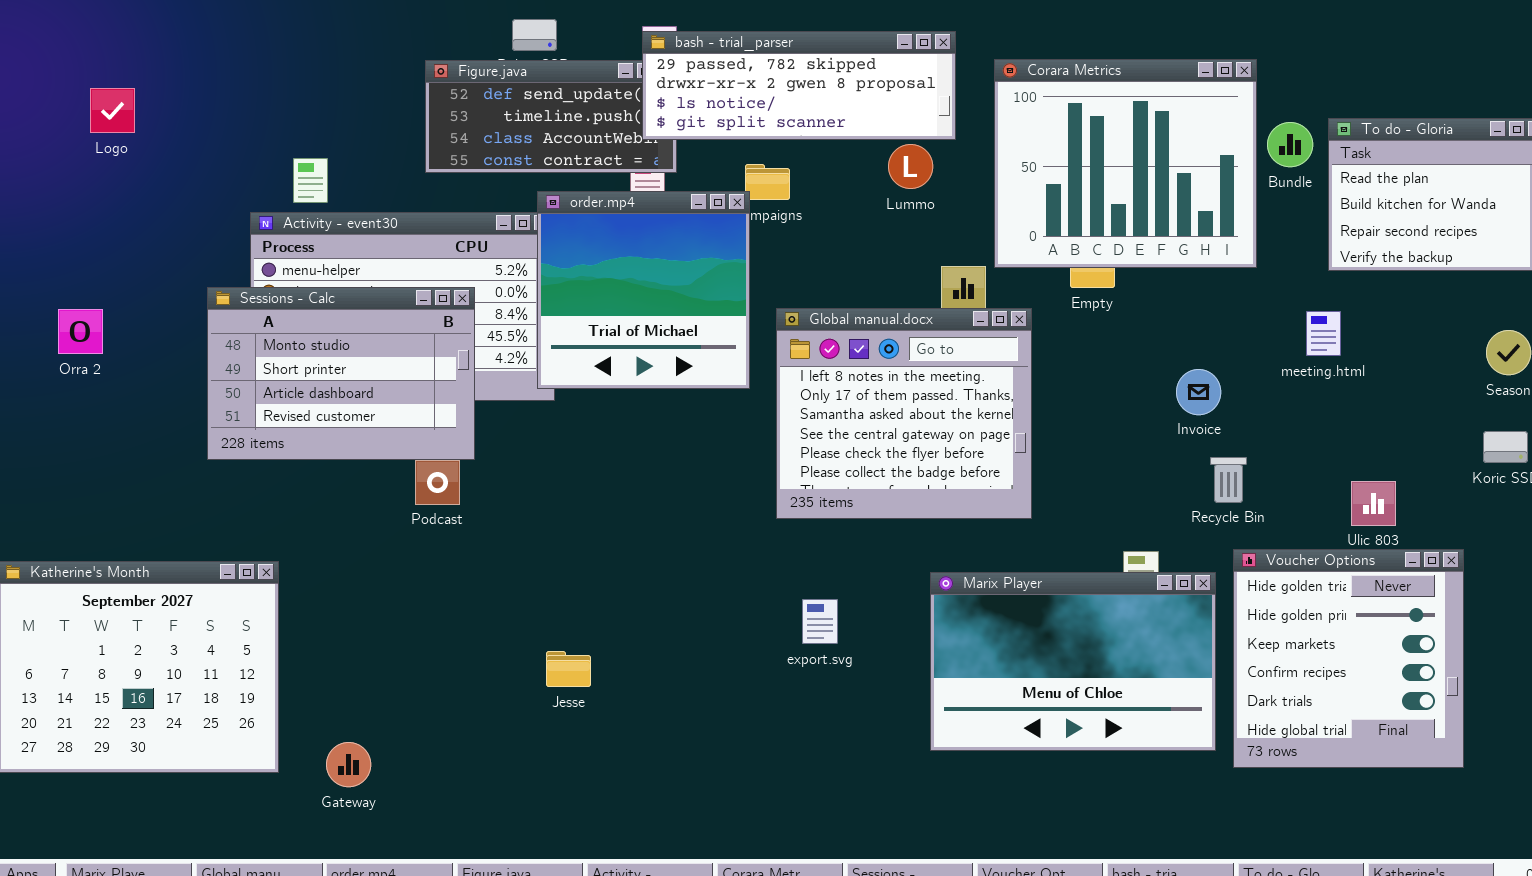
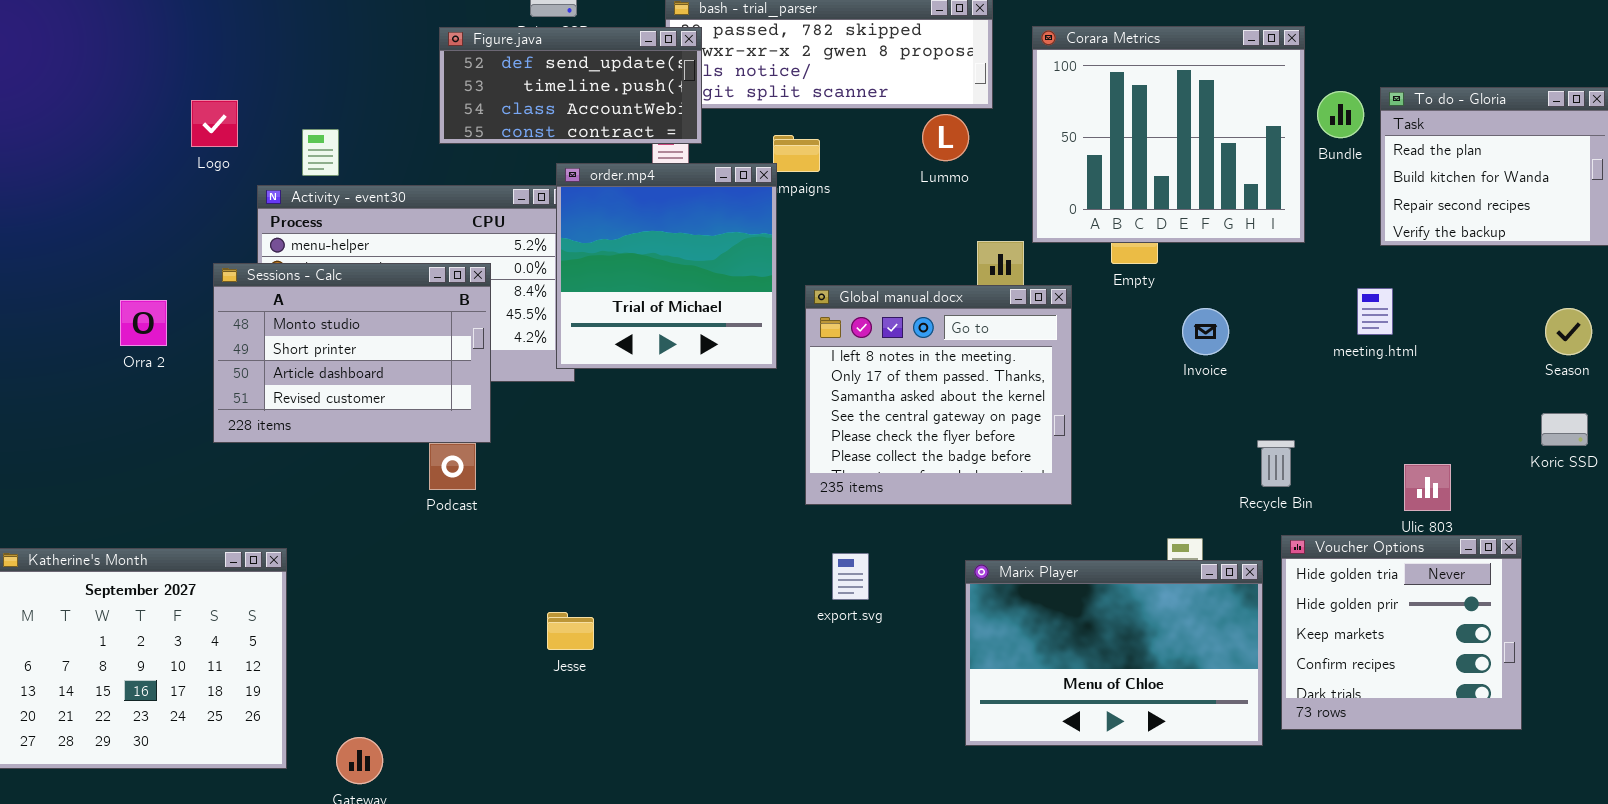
Figure.java: [425,60,677,173] -> [439,27,702,144], raised
Logo: [90,88,135,133] -> [191,100,238,147], moved
Orra 2: [58,309,103,354] -> [120,300,167,346], moved
Invoice: [1176,369,1221,415] -> [1182,308,1229,355], moved
Voucher Options: [1233,549,1464,768] -> [1281,535,1522,730], resized
export.svg: [802,599,838,644] -> [832,553,869,600], moved
Jesse: [546,651,591,687] -> [547,612,594,650], moved

